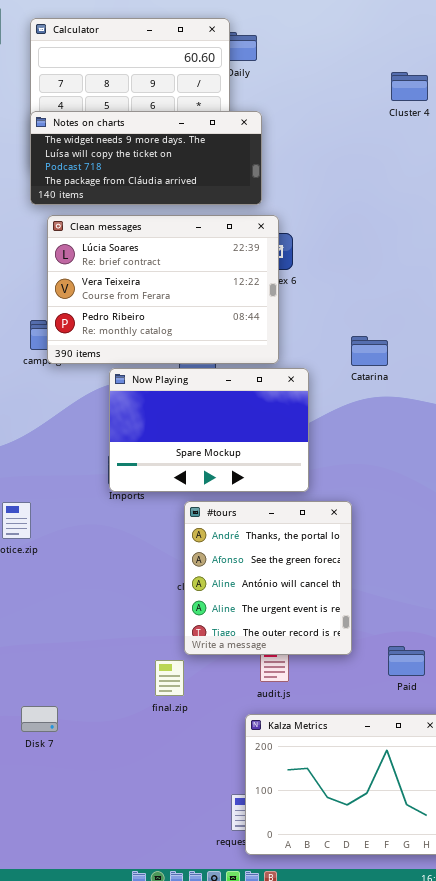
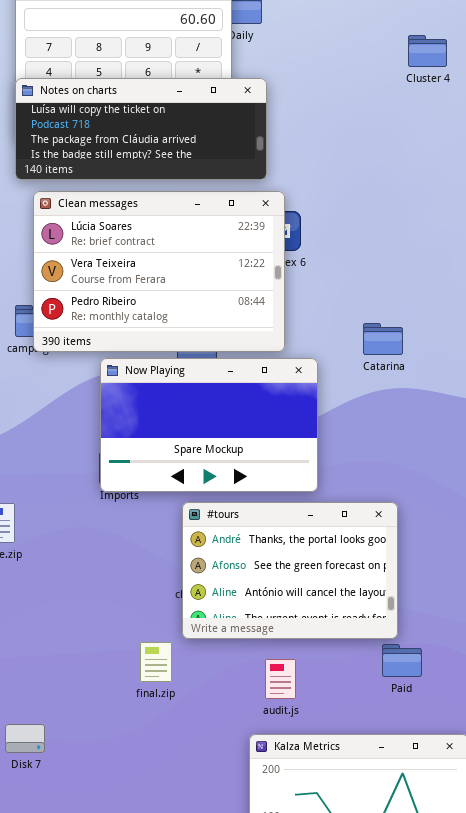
Notes on charts: [30,111,262,205] -> [15,78,267,180], scrolled down 1 row
#tours: [184,501,352,655] -> [182,502,398,639], resized
Paid: [388,646,425,676] -> [382,644,422,677], moved
final.zip: [155,660,184,696] -> [140,642,172,682], moved

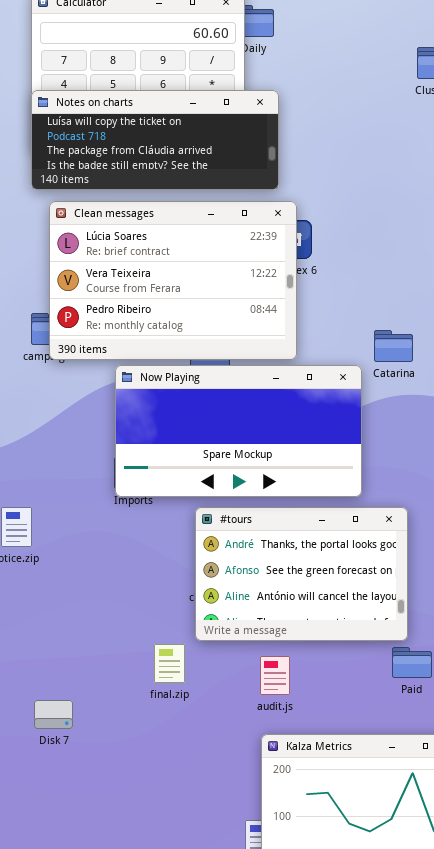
Now Playing: [100,358,318,492] -> [115,365,362,497], resized
audit.js: [265,659,296,699] -> [260,656,290,695], moved
Disk 7: [5,724,45,753] -> [34,700,73,729], moved

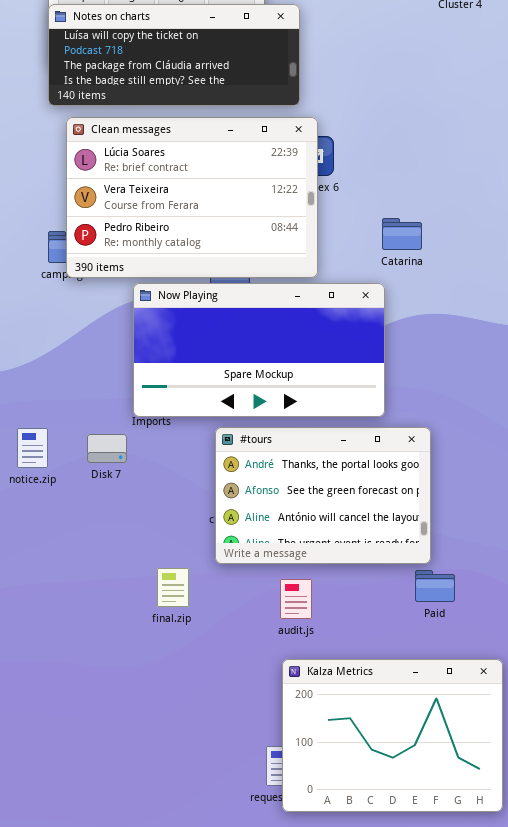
Catarina: [374,330,413,362] -> [382,218,422,250], moved
final.zip: [154,644,185,683] -> [157,568,189,607], moved
Disk 7: [34,700,73,729] -> [87,434,127,463], moved

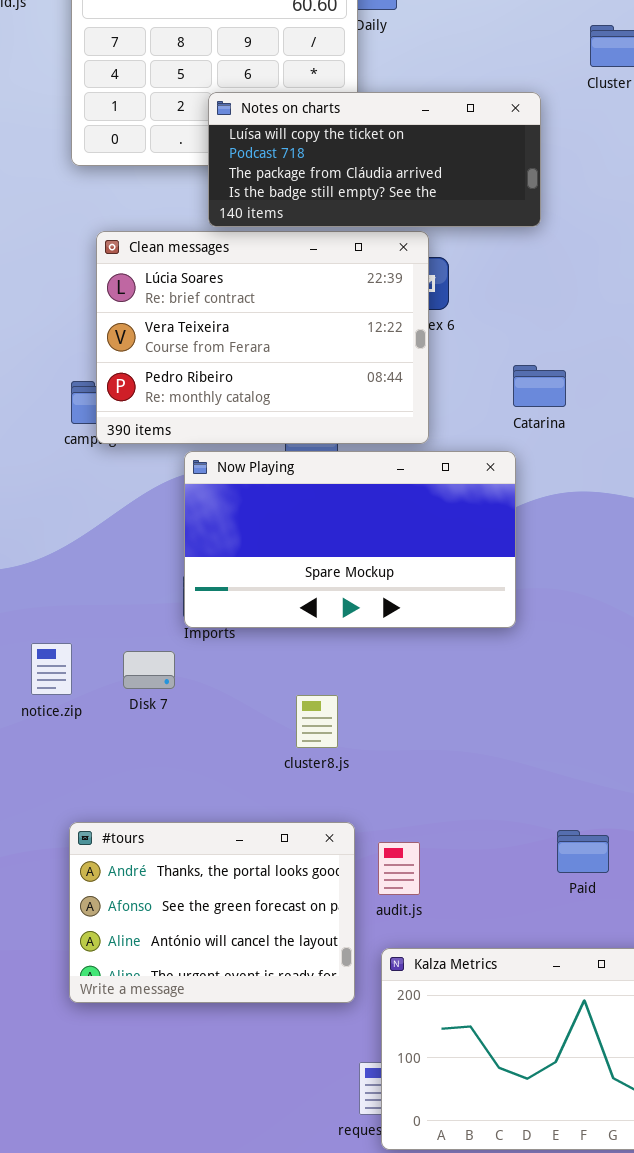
Notes on charts: [48,4,300,106] -> [208,92,541,227], moved
#tours: [215,427,431,564] -> [69,822,355,1003], moved

